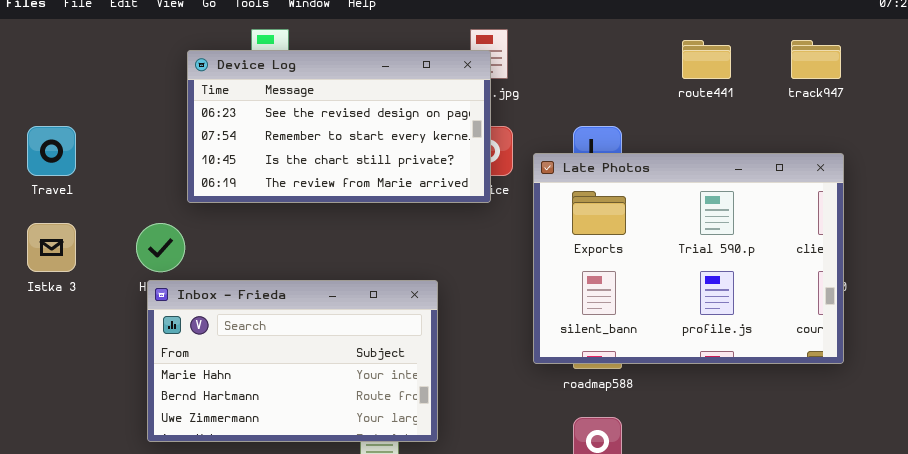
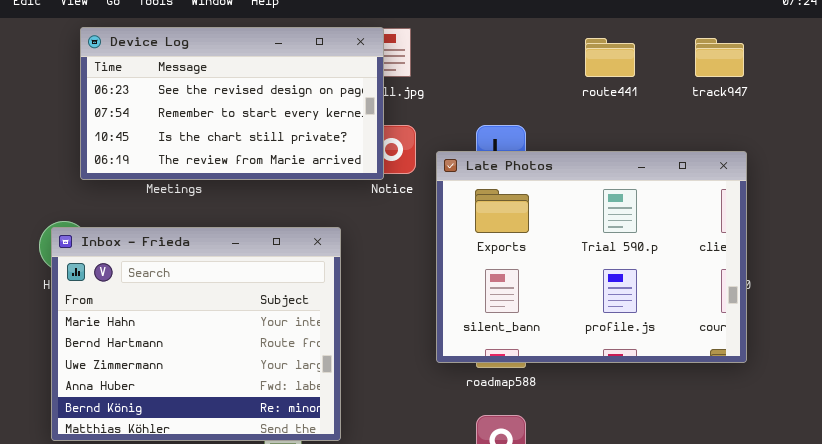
Device Log: [187,50,491,203] -> [80,27,384,180], moved
Inbox - Frieda: [147,280,438,442] -> [51,227,341,441], resized

